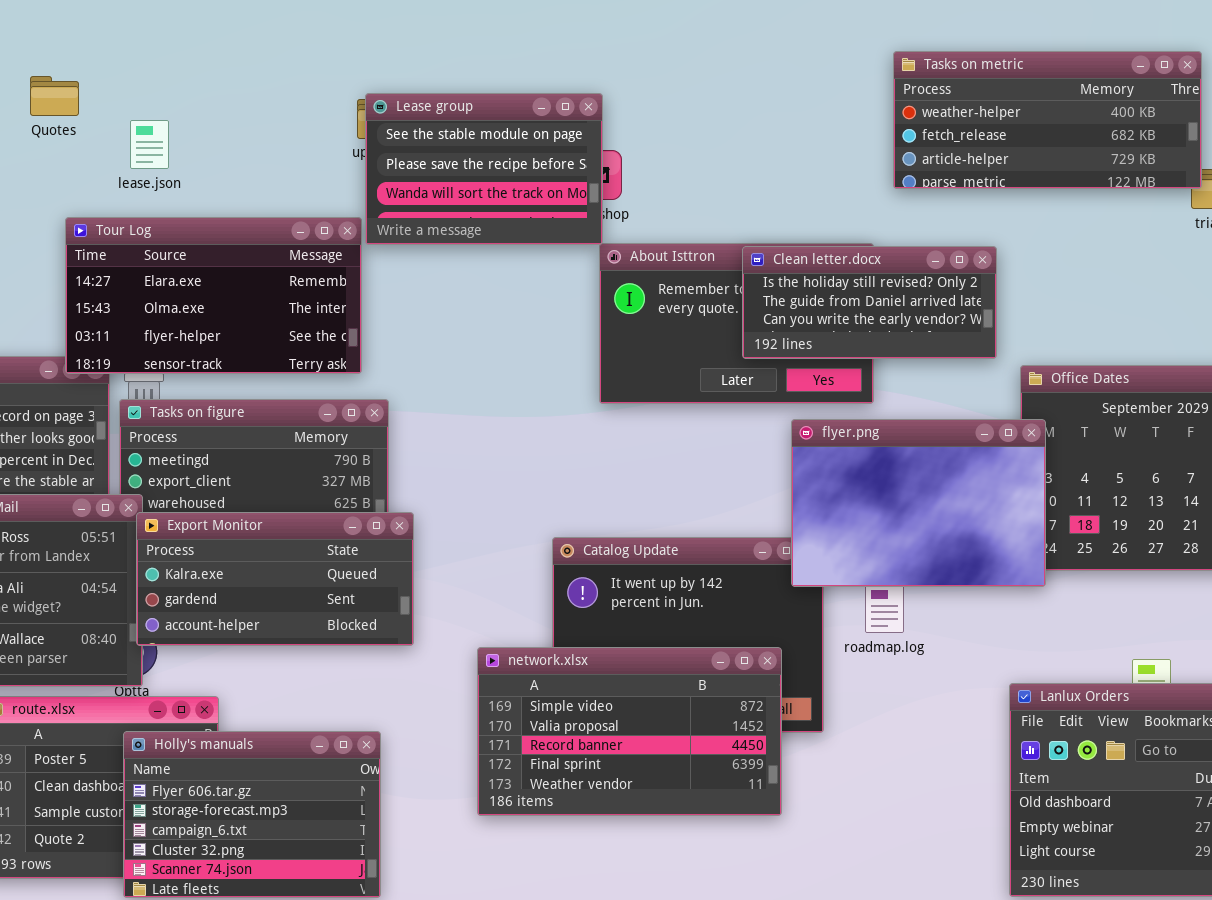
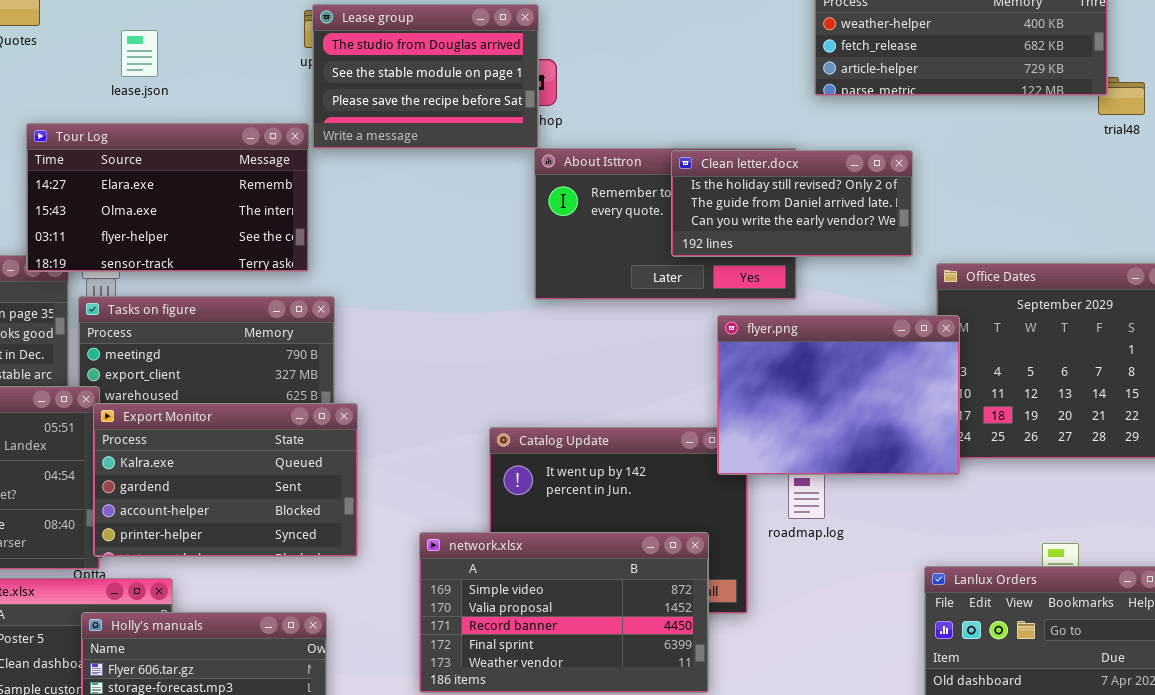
Lease group: [365,93,603,245] -> [312,4,539,149], scrolled up 1 row
lease.json: [130,120,169,169] -> [121,30,158,77], moved
Export Monitor: [136,512,414,646] -> [93,403,358,557], resized

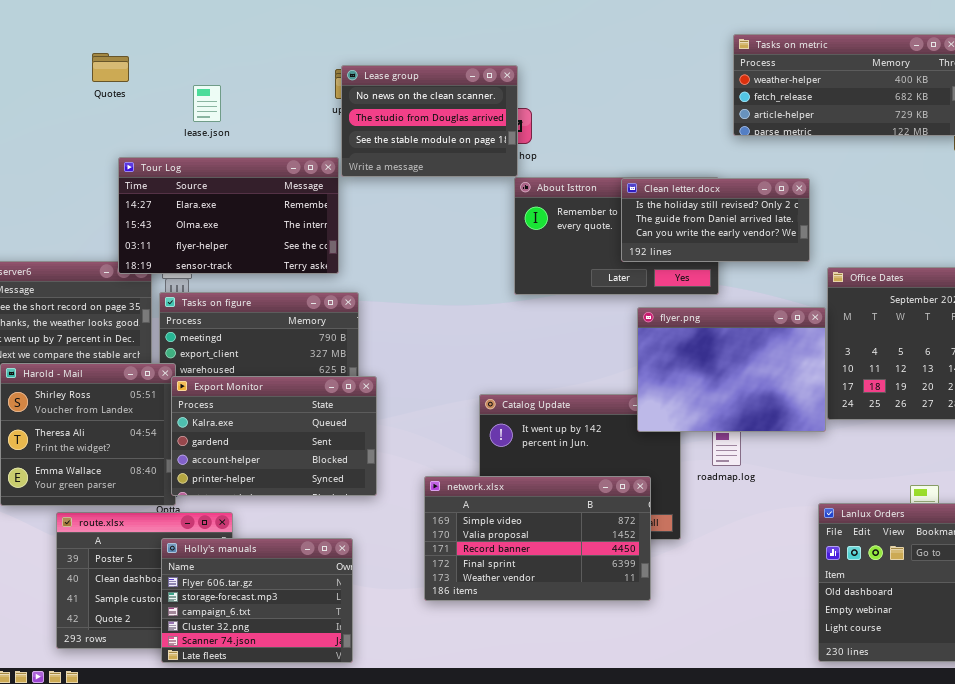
Lease group: [312,4,539,149] -> [341,65,518,177], scrolled up 1 row
flyer.png: [717,315,960,475] -> [637,307,826,432], moved

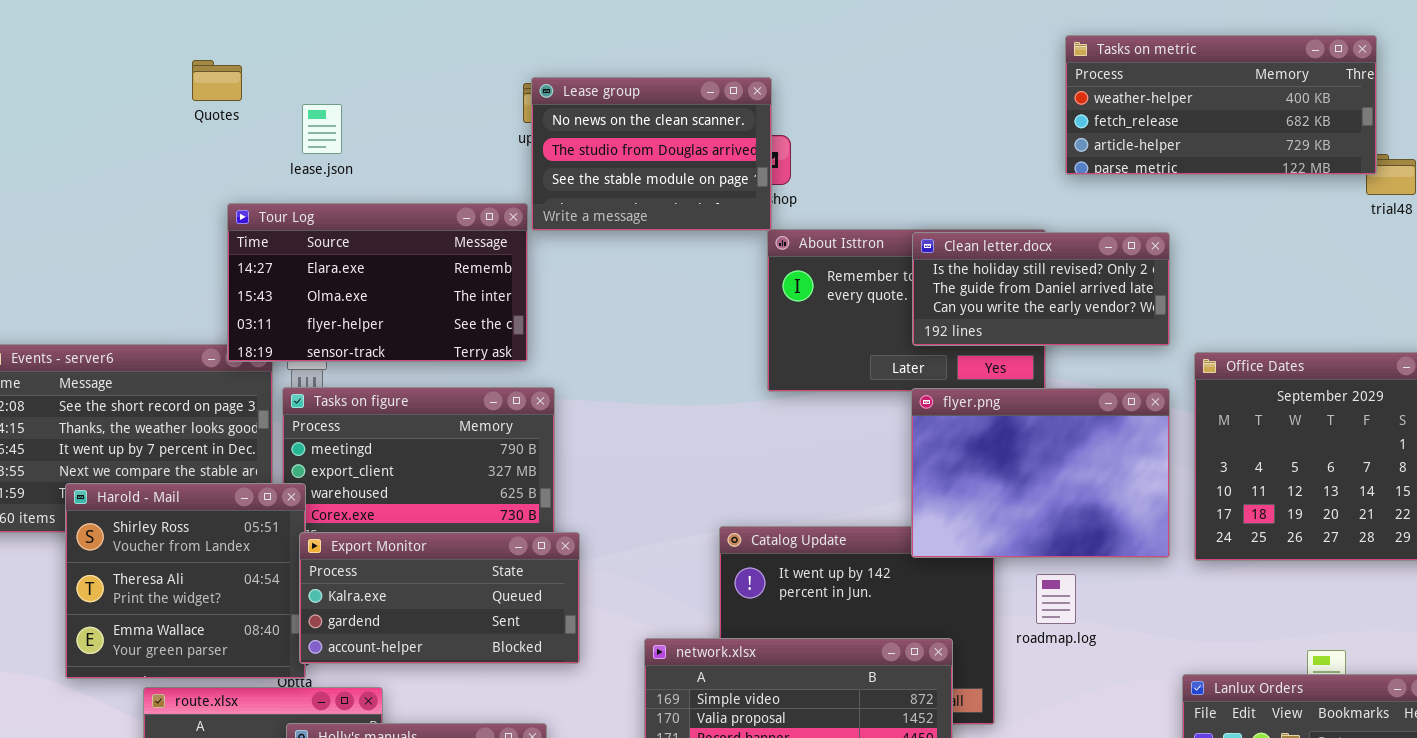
lease.json: [193,85,221,122] -> [302,104,342,154], moved
flyer.png: [637,307,826,432] -> [911,388,1170,558], moved
Export Monitor: [171,376,377,496] -> [299,532,580,664], resized

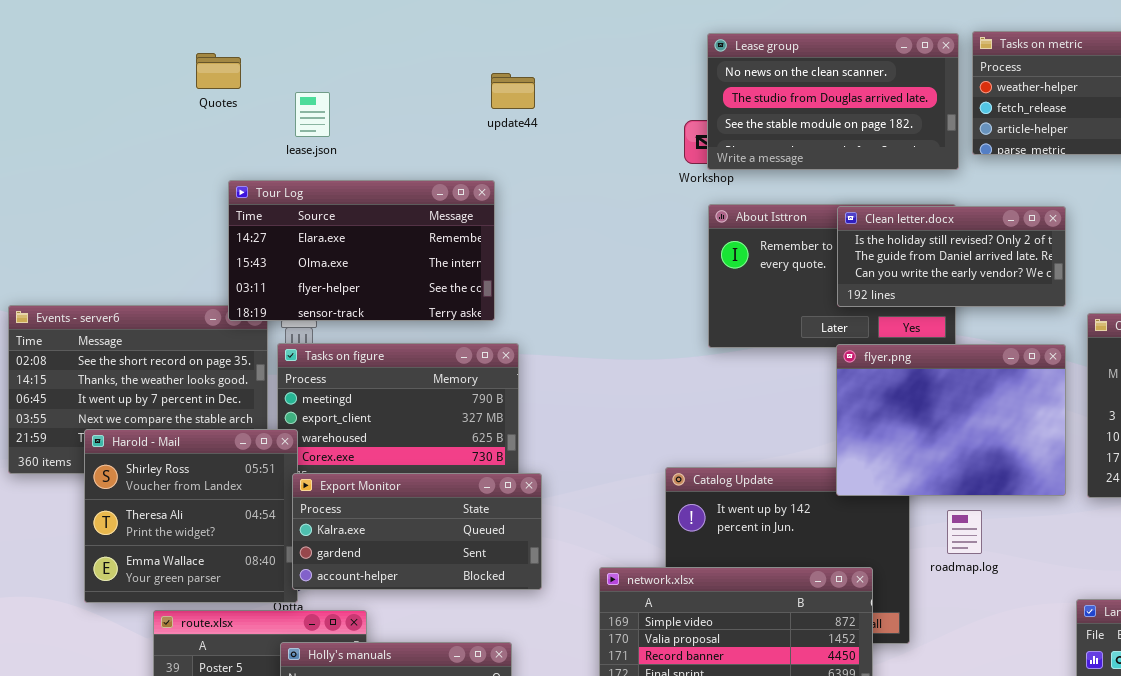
Lease group: [531,77,772,231] -> [707,33,959,170], moved, resized

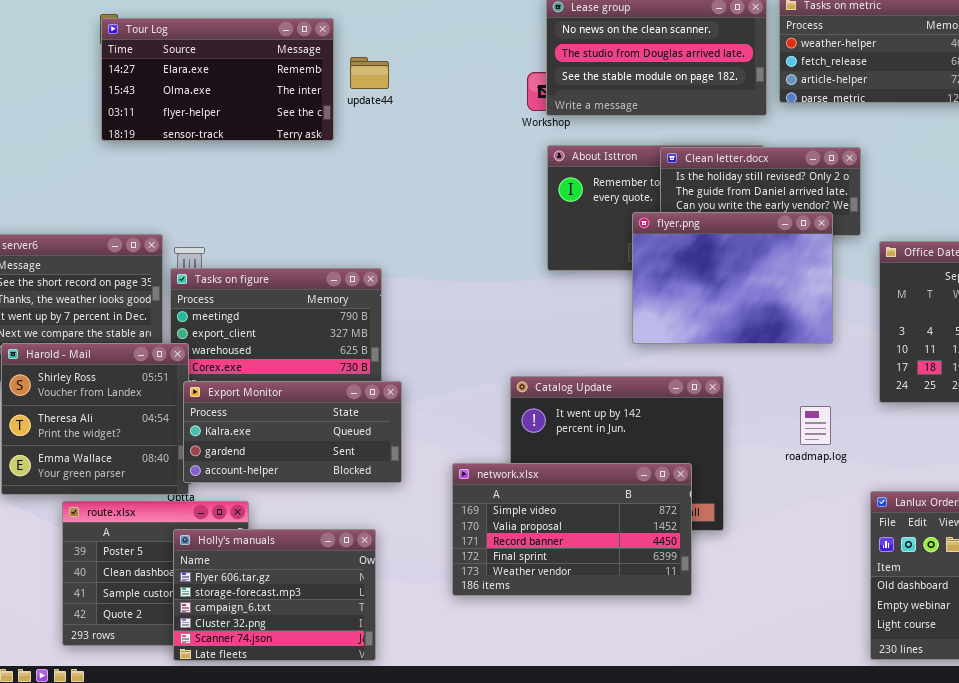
update44: [491,73,535,109] -> [350,57,389,89], moved
Tour Log: [228,180,495,321] -> [101,18,334,141], moved
flyer.png: [836,344,1066,496] -> [632,212,833,344], moved
roadmap.log: [947,510,982,554] -> [800,406,831,445], moved

